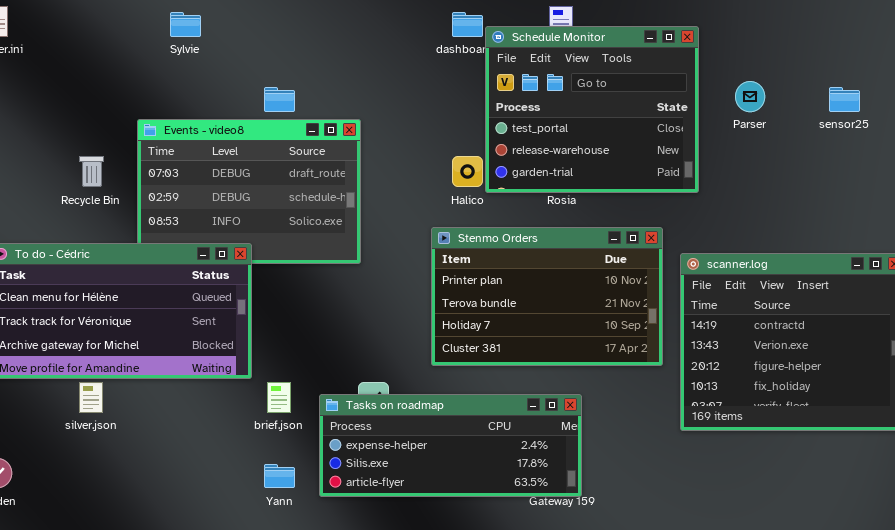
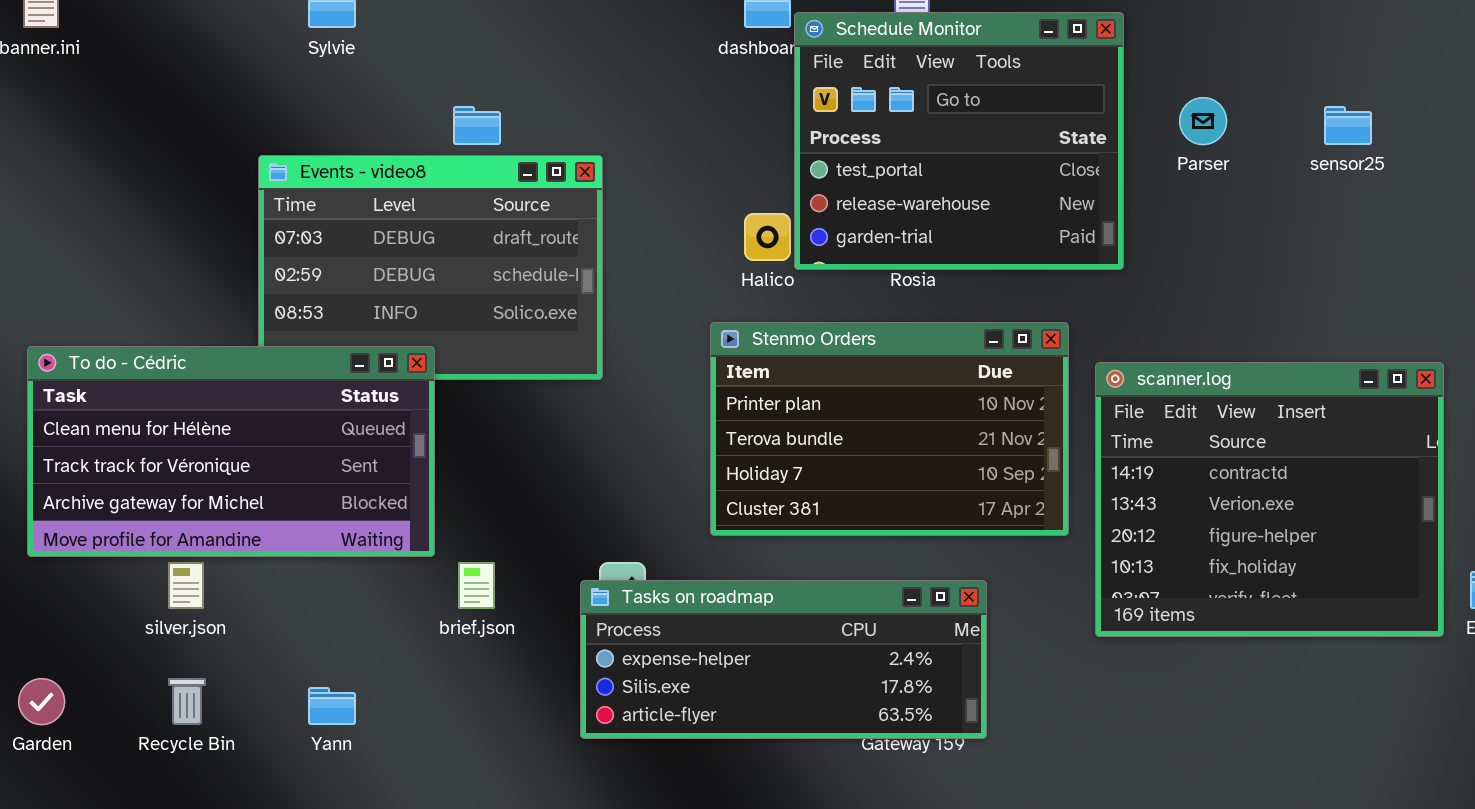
Recycle Bin: [79,156,104,187] -> [168,678,206,725], moved
Tasks on roadmap: [319,394,582,497] -> [580,580,987,739], moved
Yann: [264,464,295,488] -> [308,687,356,725], moved

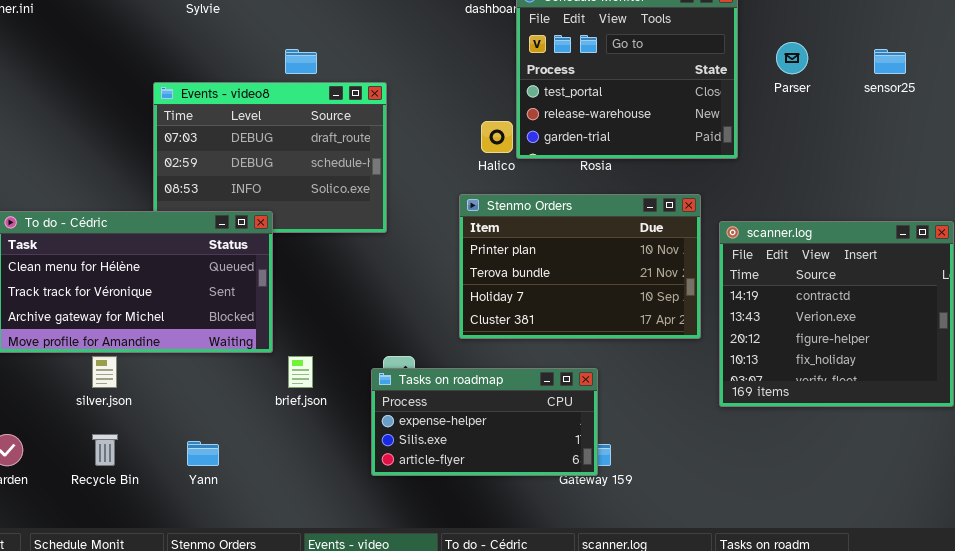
Tasks on roadmap: [580,580,987,739] -> [371,368,598,476], resized

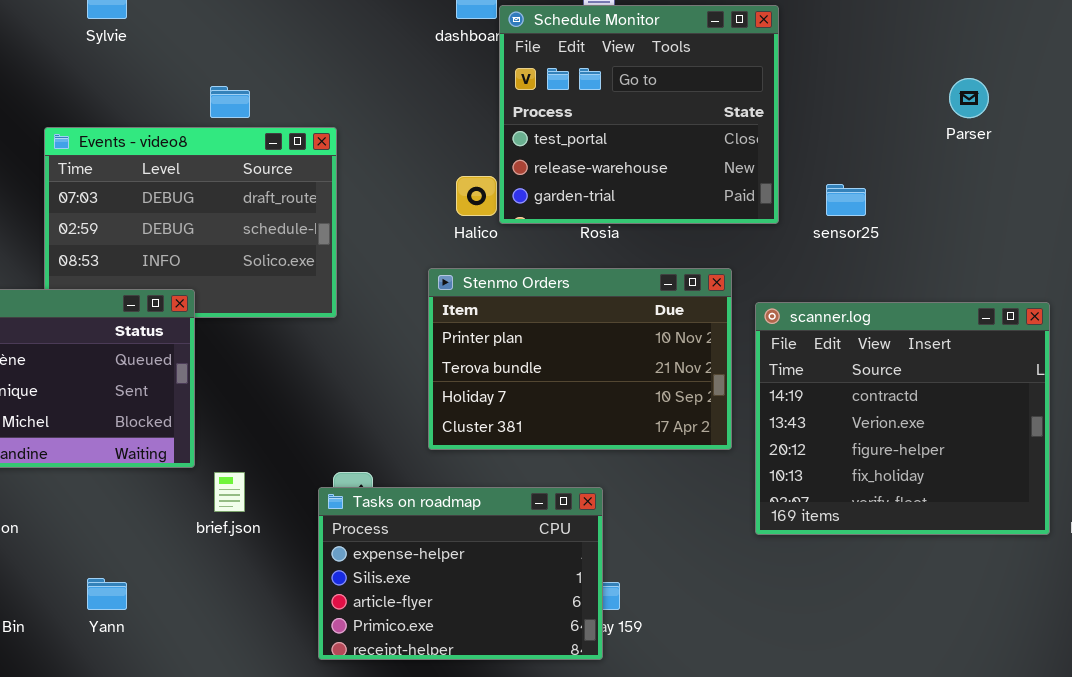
Parser: [776,42,808,74] -> [949,78,989,118], moved
sensor25: [874,49,906,74] -> [826,184,866,216], moved
Tasks on roadmap: [371,368,598,476] -> [318,487,603,660], resized

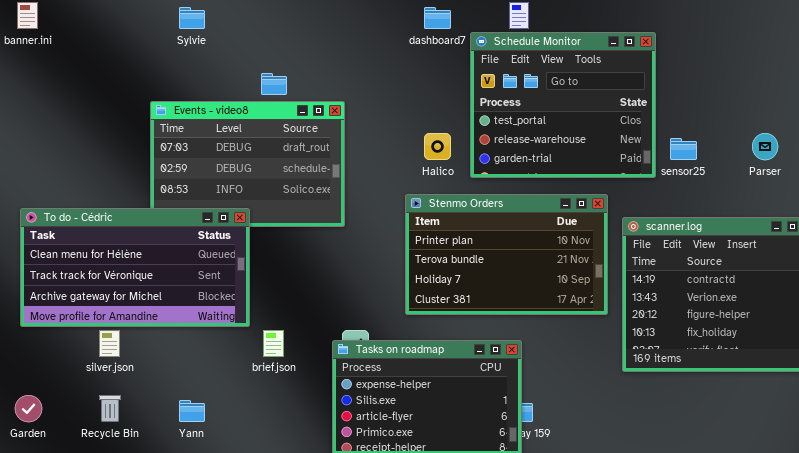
Schedule Monitor: [499,5,779,224] -> [470,32,656,178], moved
Parser: [949,78,989,118] -> [752,133,778,160], moved

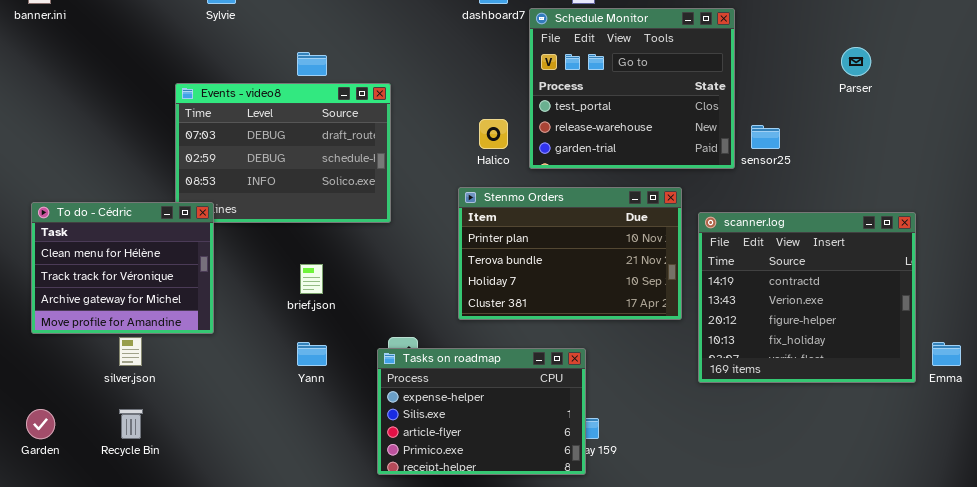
Parser: [752,133,778,160] -> [841,47,871,76], moved
To do - Cédric: [20,208,250,327] -> [31,202,214,334], resized
brief.json: [263,330,284,357] -> [300,264,323,294], moved
Yann: [179,400,205,422] -> [297,342,327,366], moved

